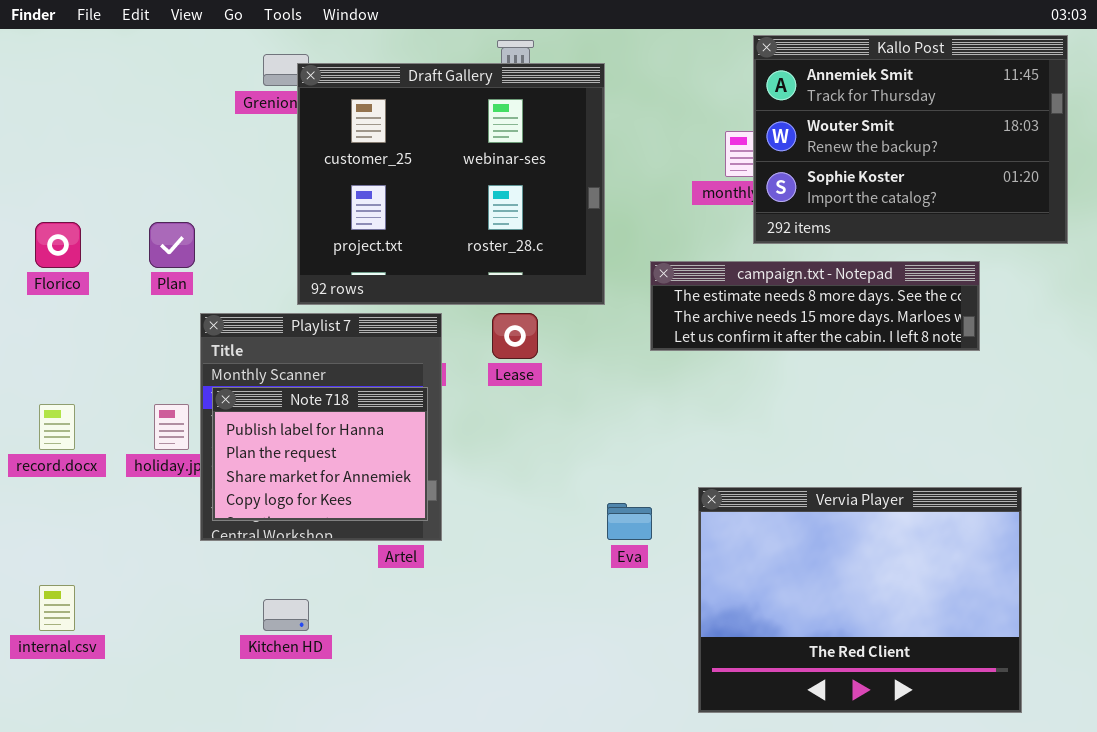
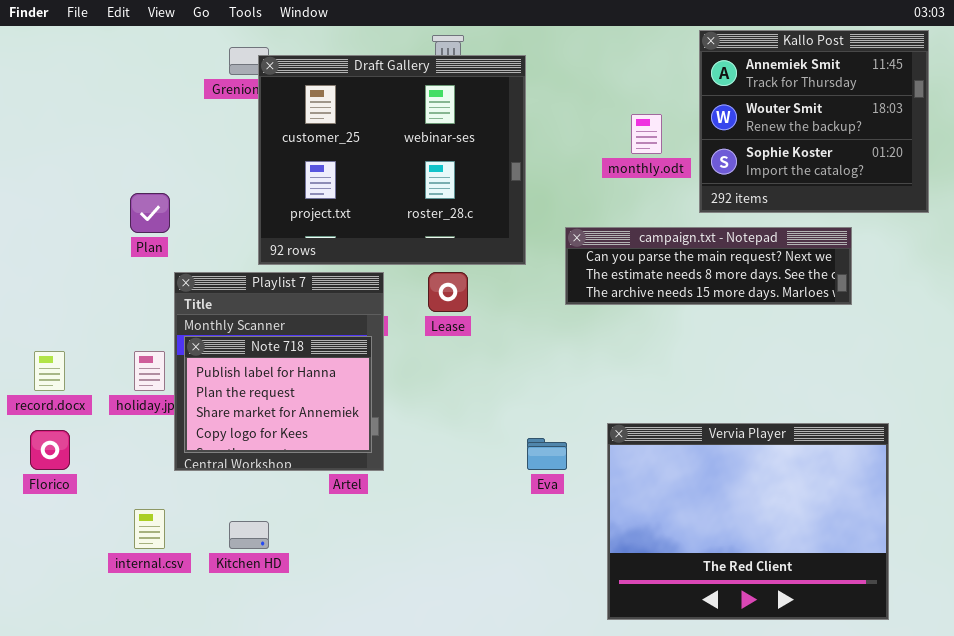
Kallo Post: [753,35,1068,244] -> [699,30,929,213], resized
Florico: [35,222,81,268] -> [30,430,70,470], moved
campaign.txt - Notepad: [650,261,980,351] -> [565,227,852,305], scrolled up 1 row
internal.csv: [39,585,75,631] -> [134,509,165,549], moved

